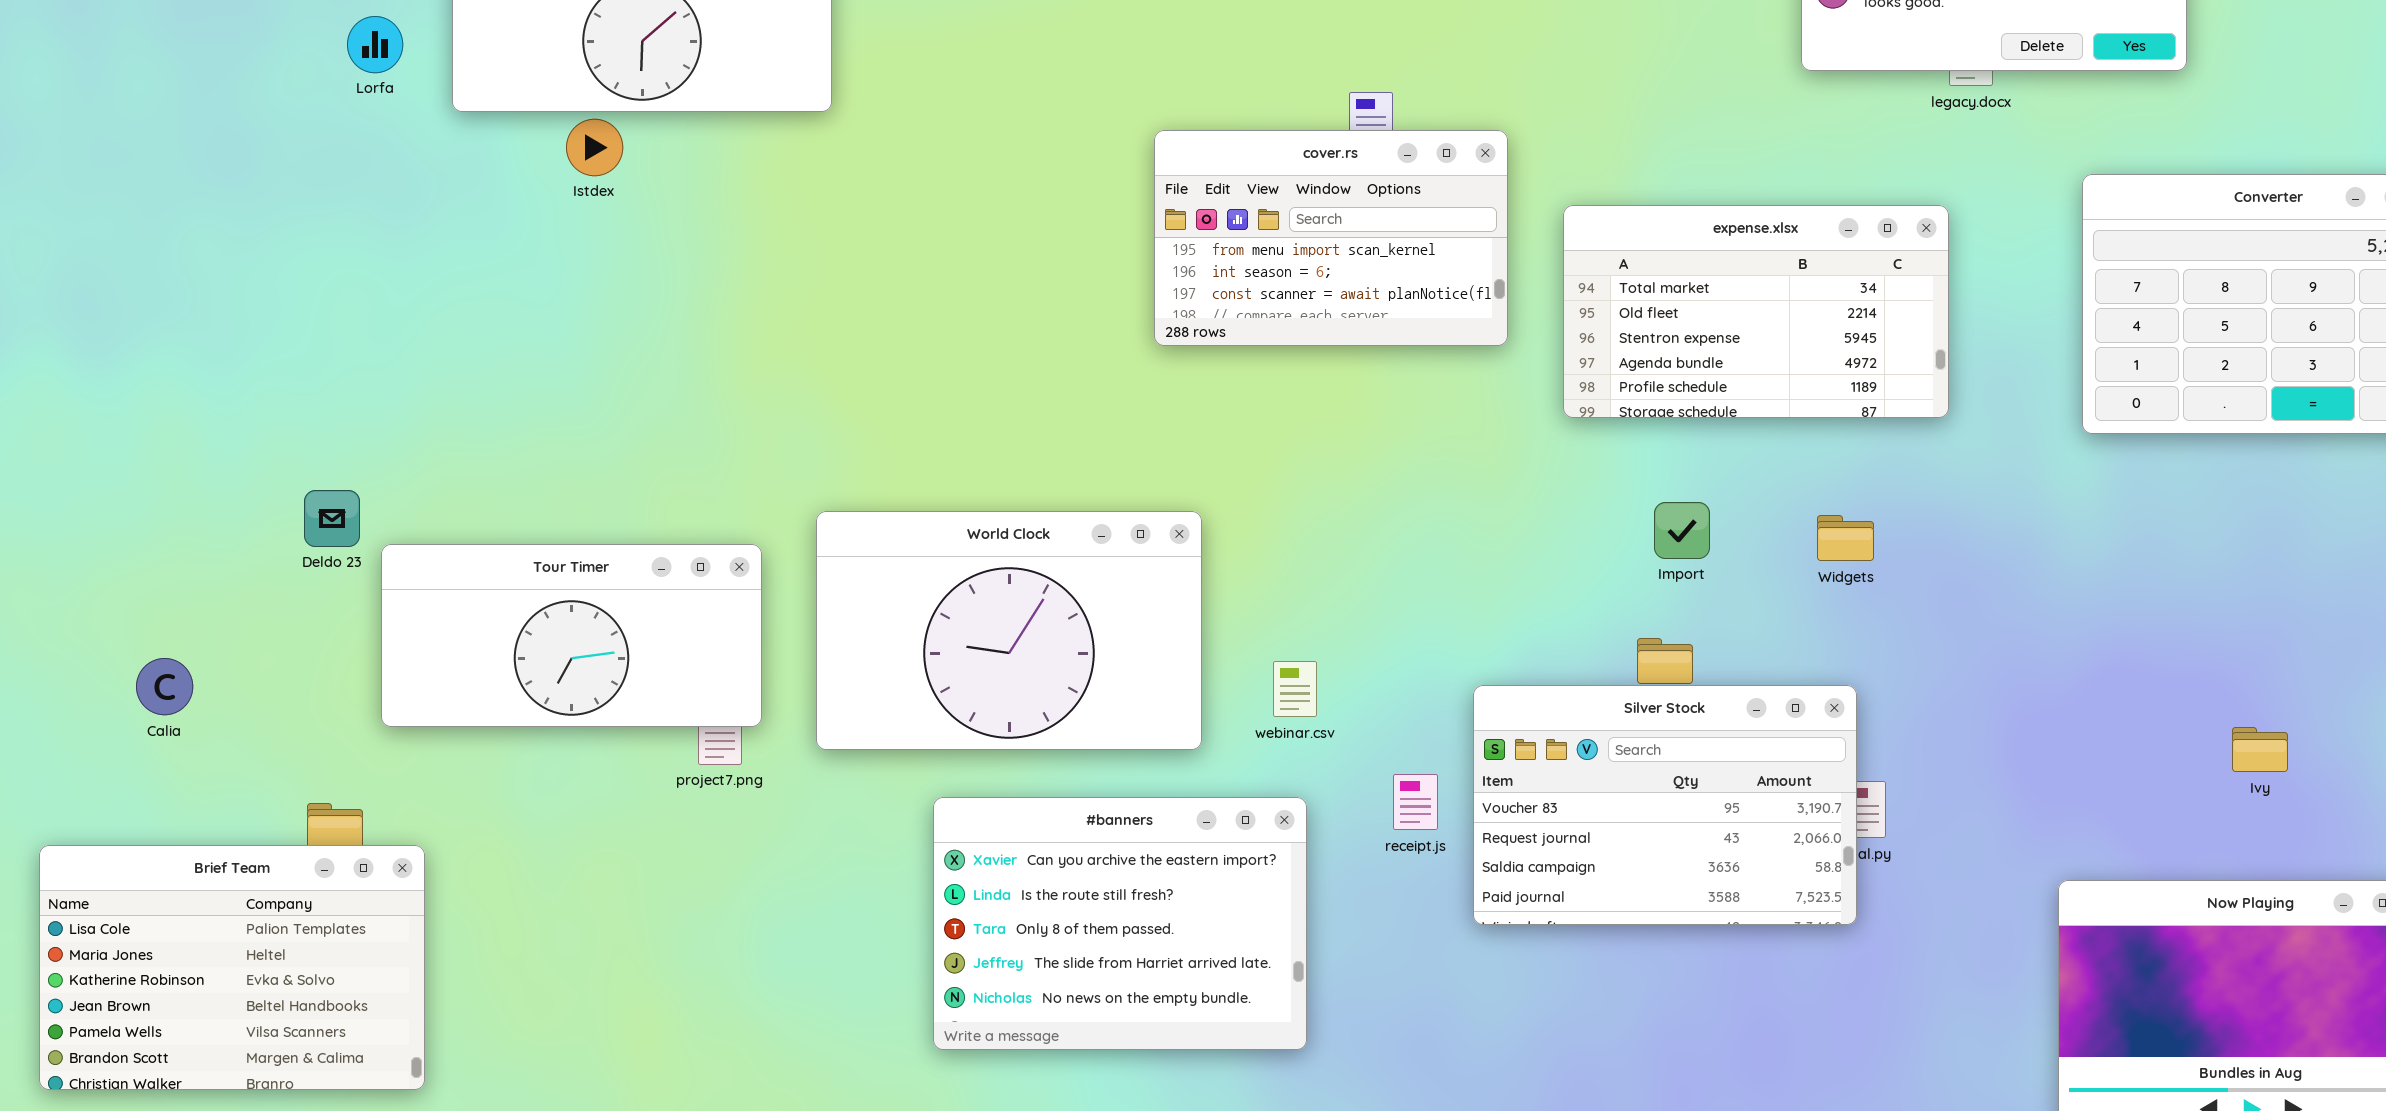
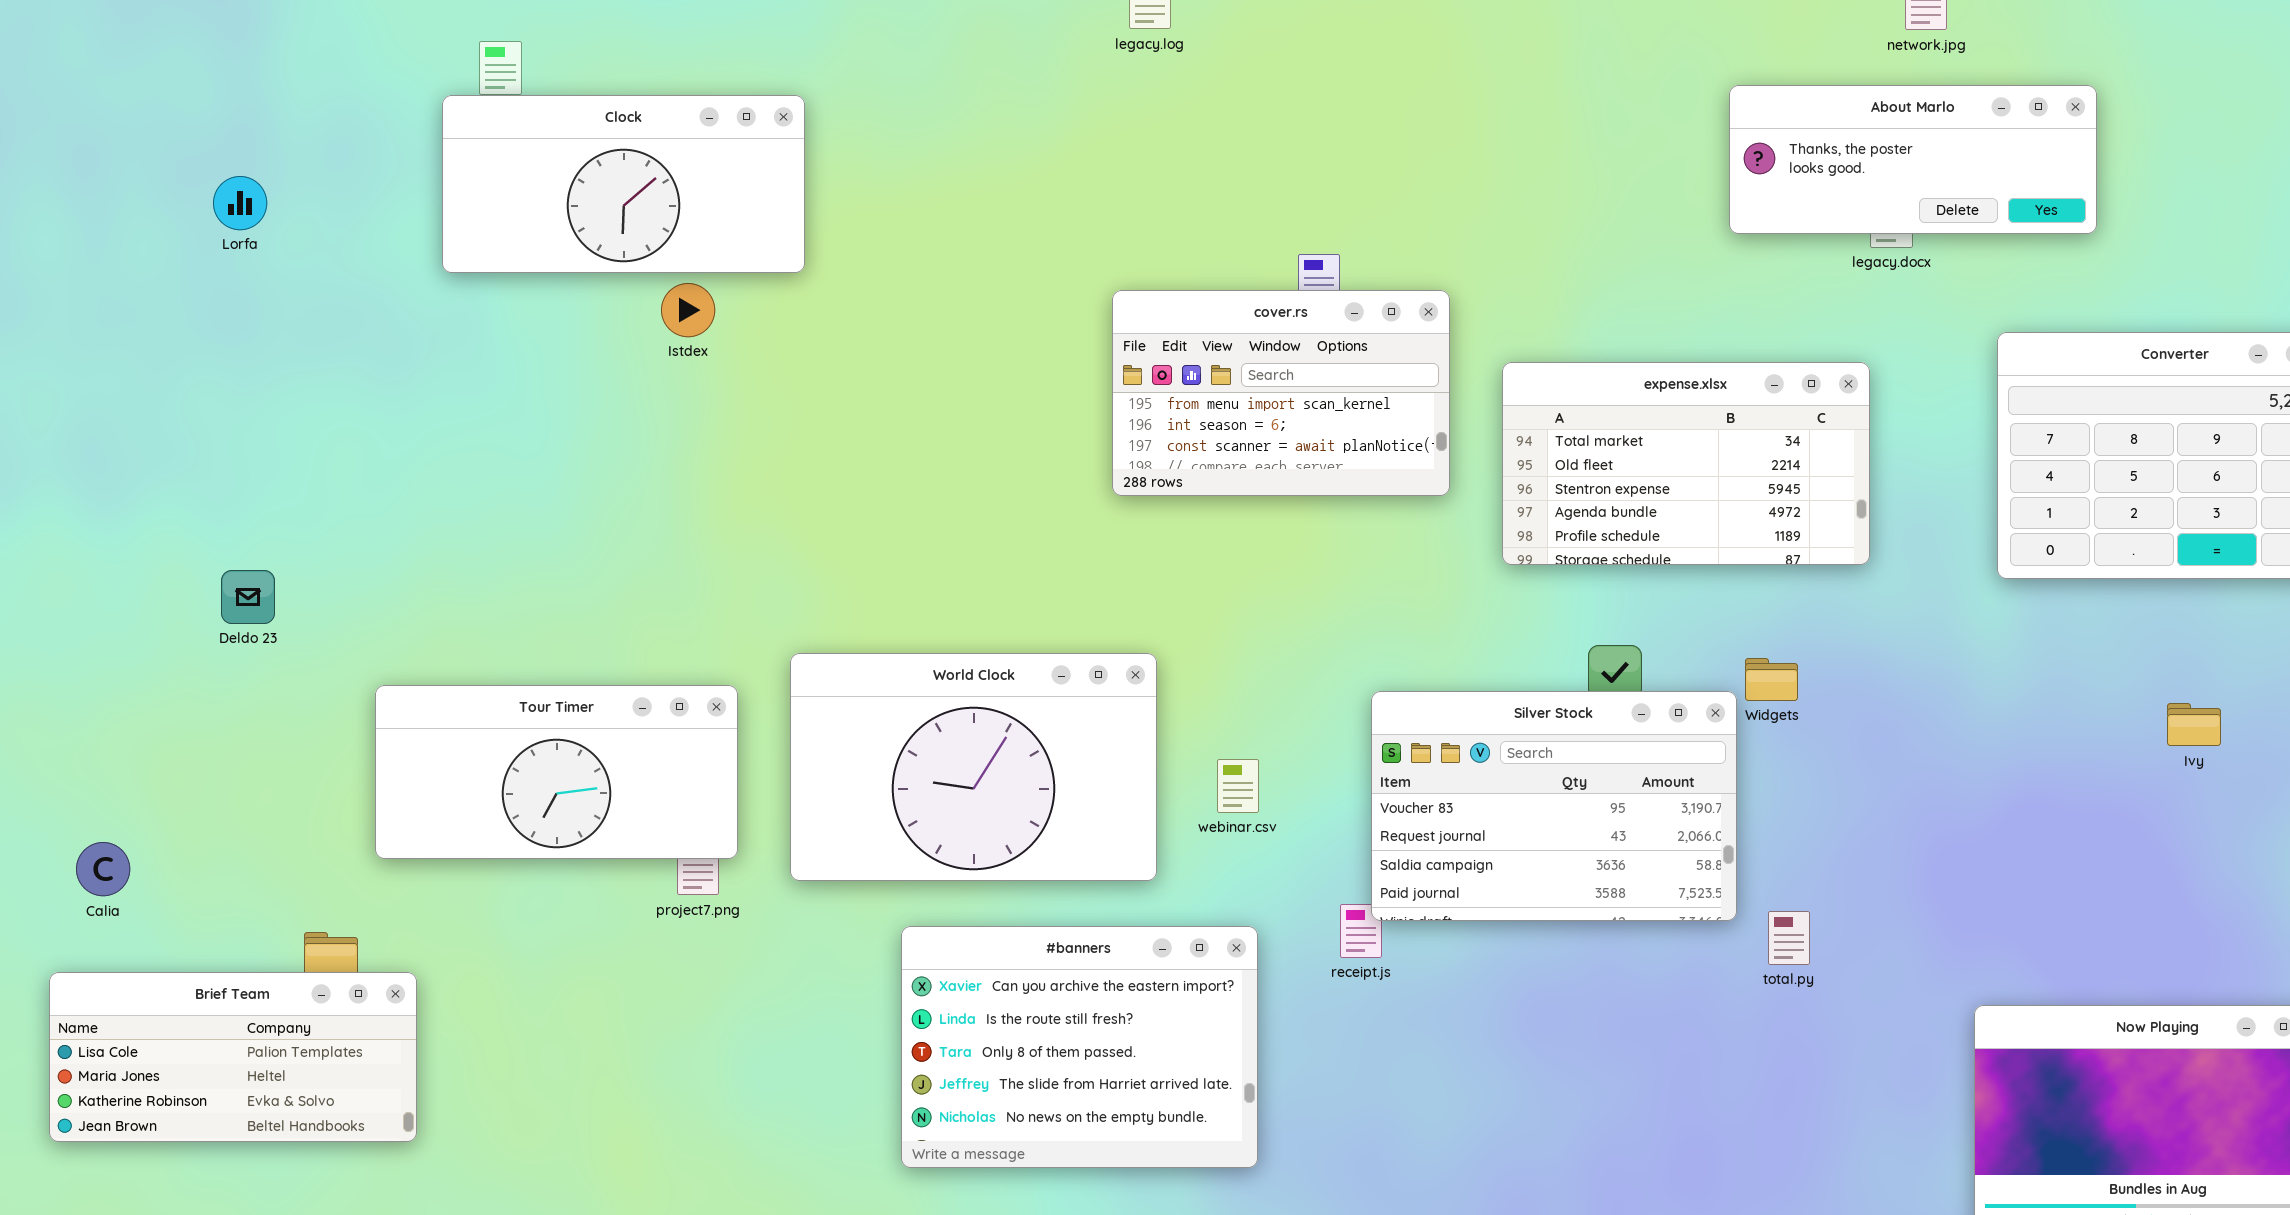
Lorfa: [347,16,403,73] -> [213,176,267,230], moved
Istdex: [566,119,623,176] -> [661,283,715,337], moved
Deldo 23: [304,490,360,547] -> [221,570,275,624], moved
Calia: [136,658,193,715] -> [76,842,130,896], moved
webinar.csv: [1273,661,1317,717] -> [1217,759,1259,813], moved
Silver Stock: [1473,685,1857,925] -> [1371,691,1737,921], moved
Ivy: [2232,727,2288,772] -> [2167,703,2221,746], moved
Brief Team: [39,845,425,1090] -> [49,972,417,1142], resized

